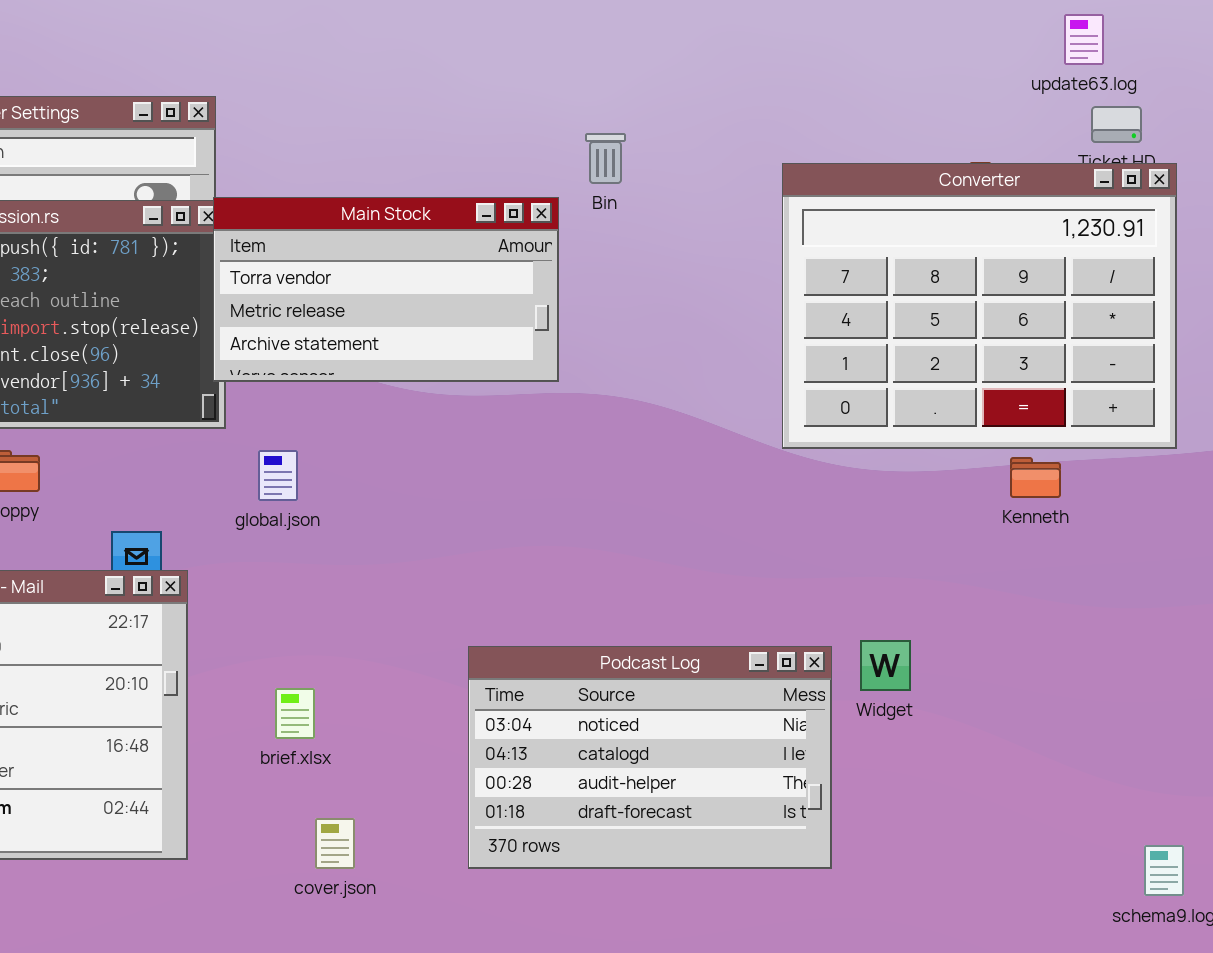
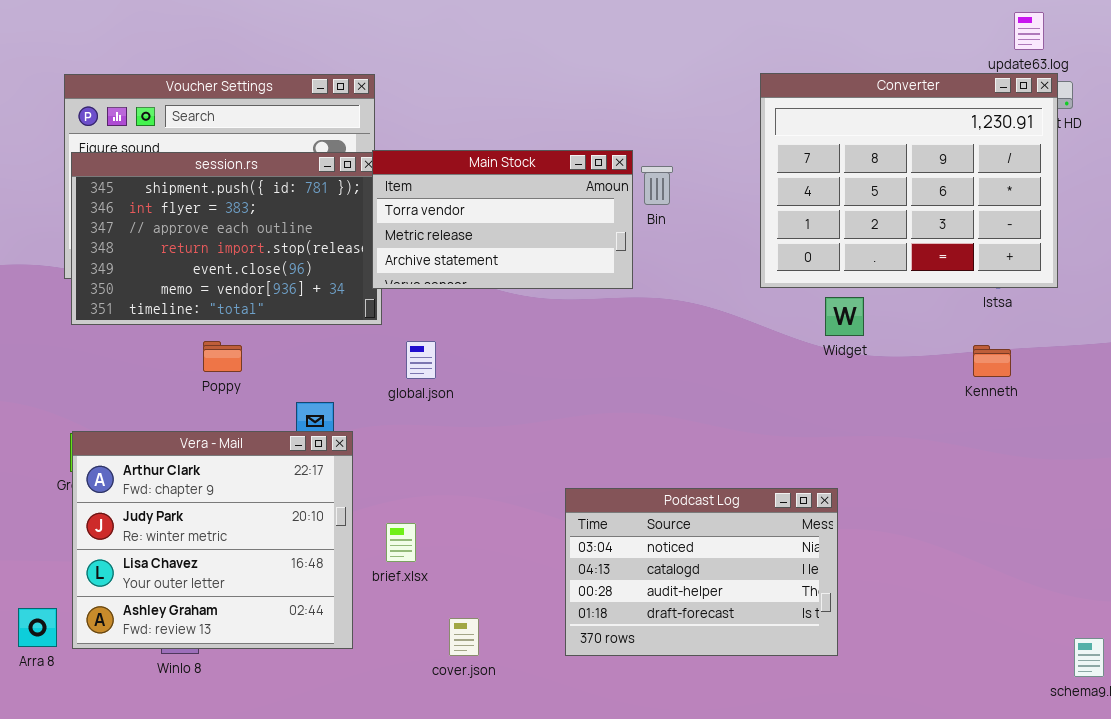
Bin: [585,133,626,184] -> [641,166,673,205], moved
Converter: [782,163,1177,449] -> [760,73,1058,288], moved
Widget: [860,640,911,691] -> [825,297,864,336], moved
brief.xlsx: [275,688,315,739] -> [386,523,416,562], moved

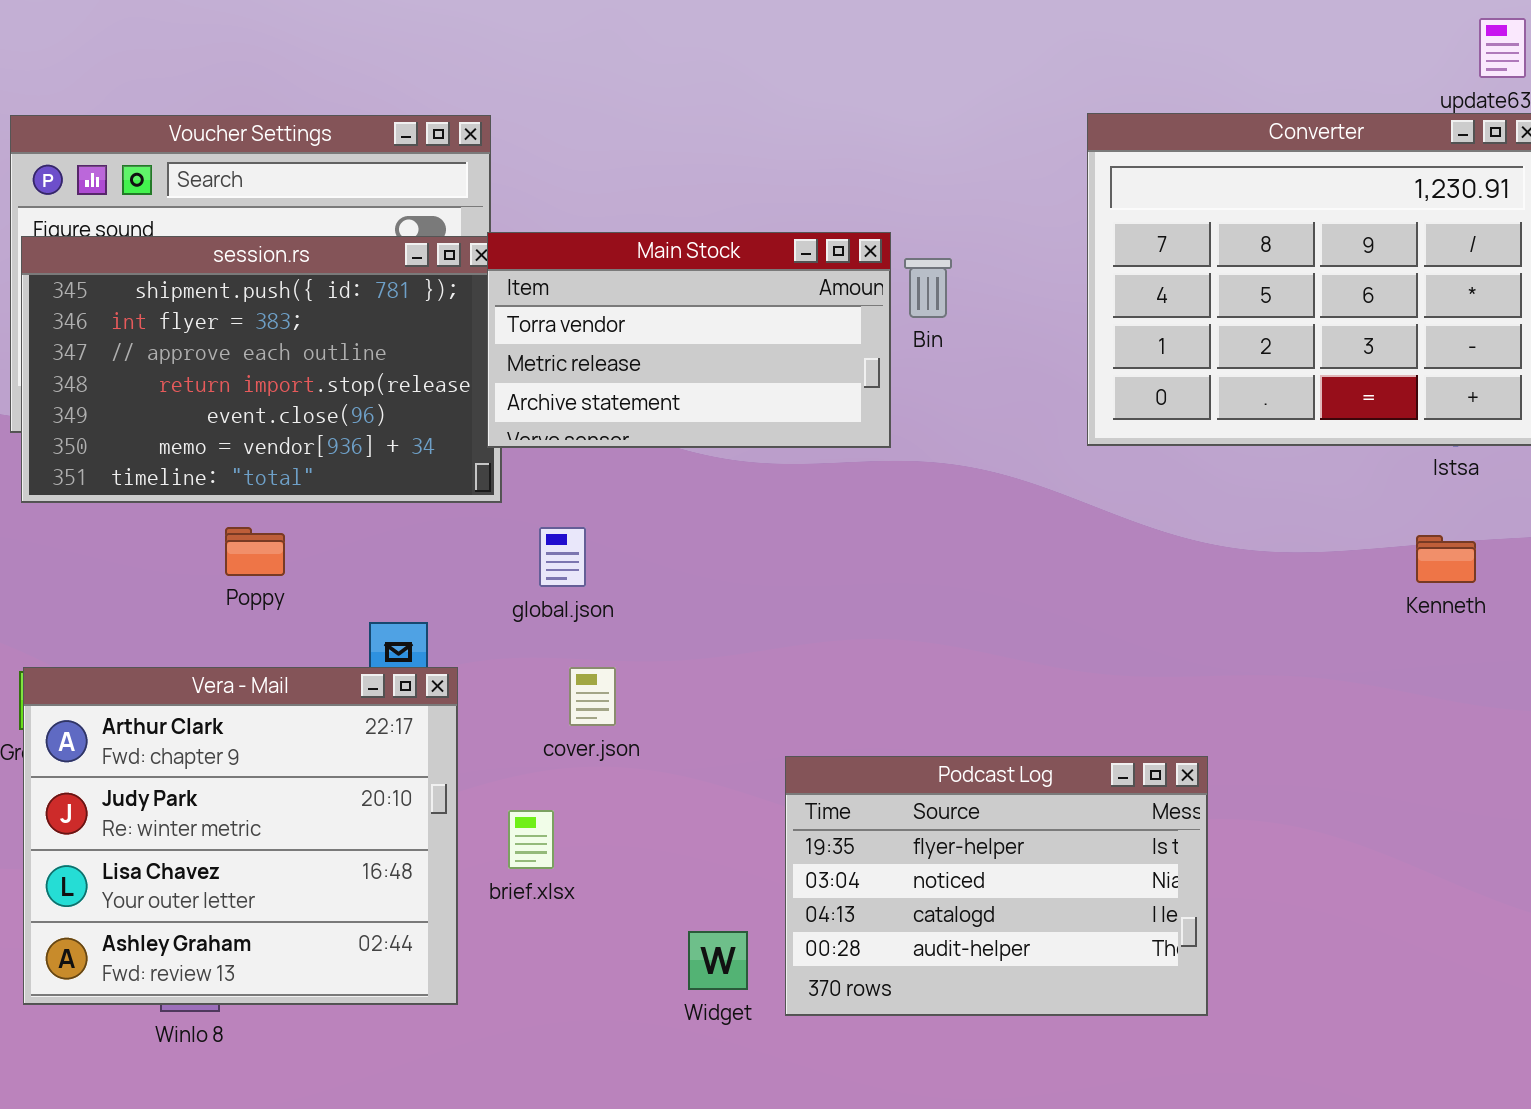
Widget: [825,297,864,336] -> [688,931,748,990], moved
Podcast Log: [565,488,838,656] -> [785,756,1208,1016], scrolled up 1 row
cover.json: [449,618,479,656] -> [569,667,616,726], moved

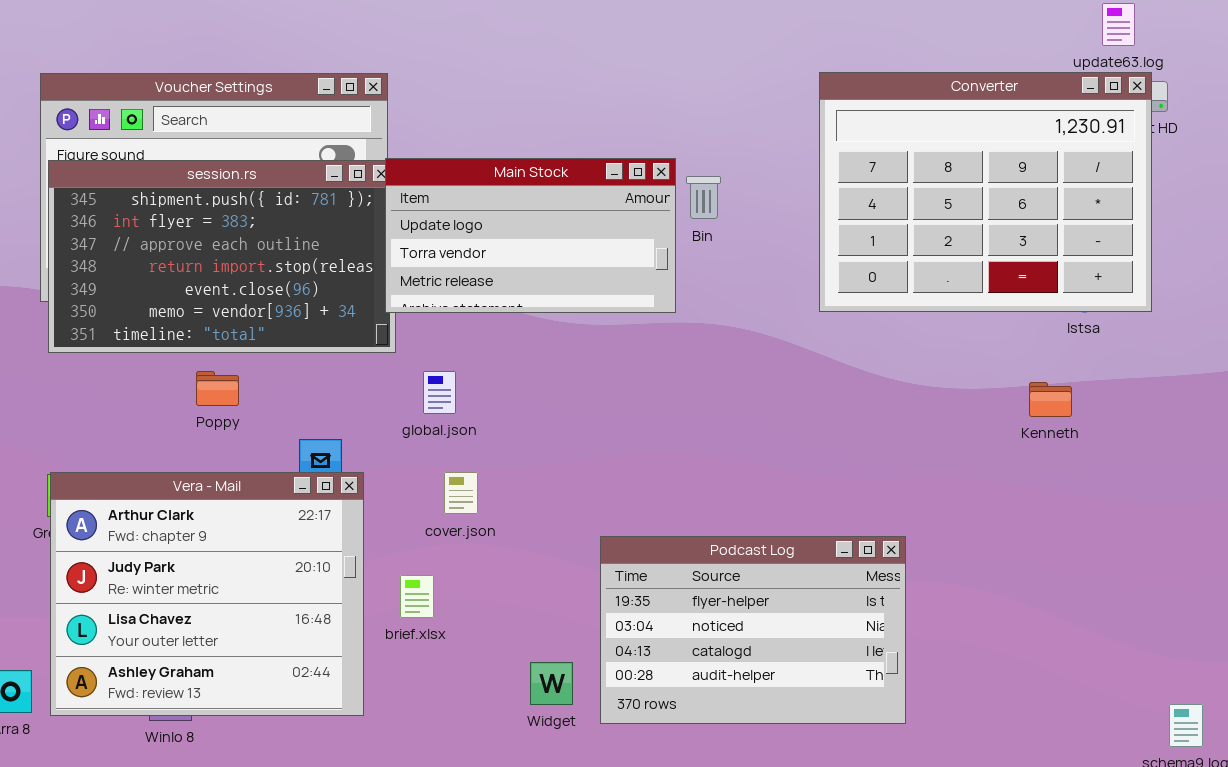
Main Stock: [487,232,891,448] -> [385,158,676,313], scrolled up 1 row
Kenneth: [1416,535,1476,583] -> [1029,382,1072,417], moved

